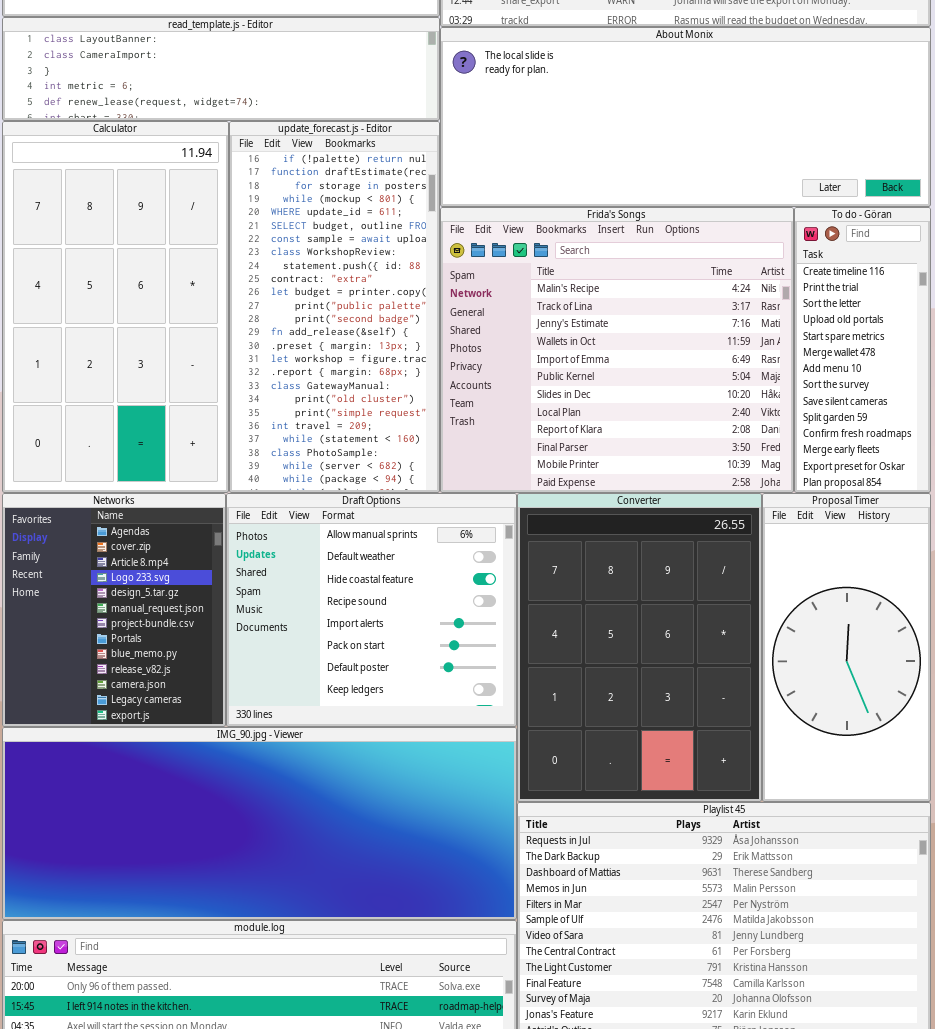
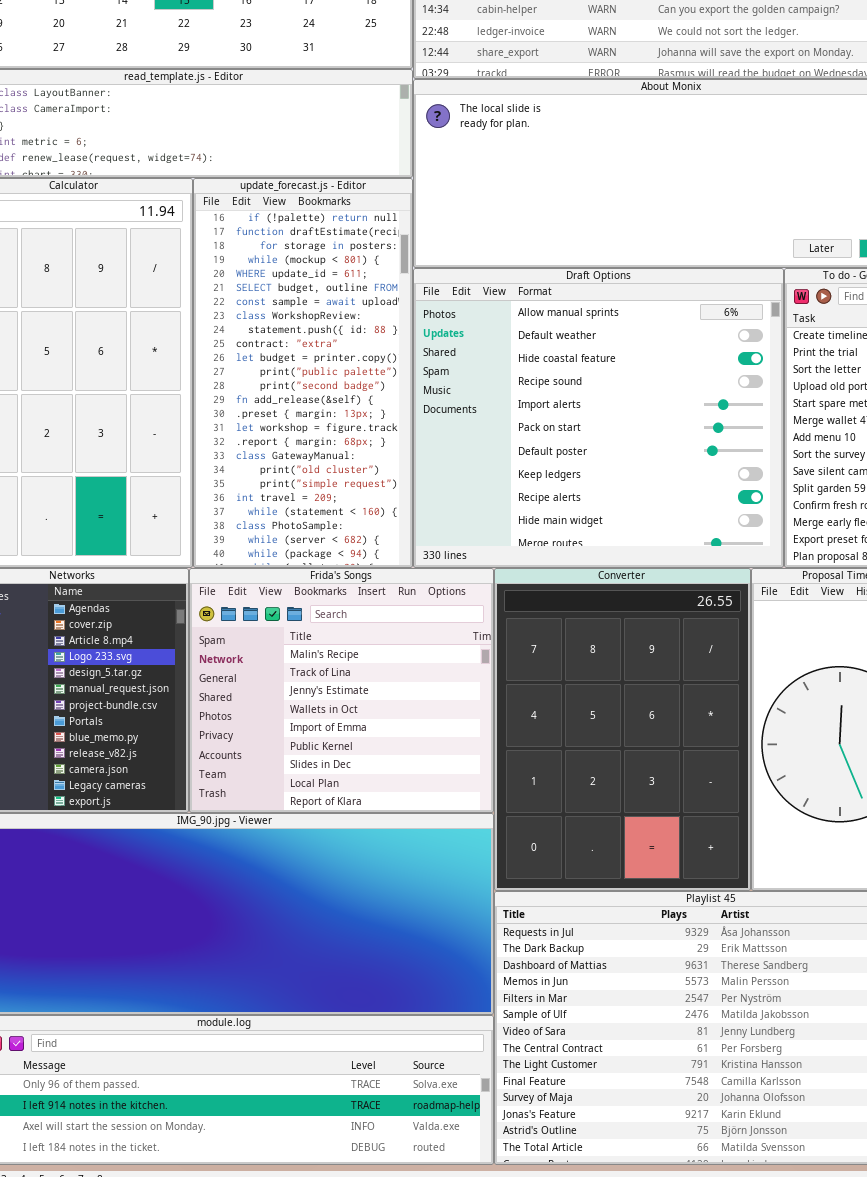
Frida's Songs: [440,207,794,493] -> [189,568,494,813], moved, resized
Draft Options: [226,493,517,727] -> [413,268,784,568], moved, resized

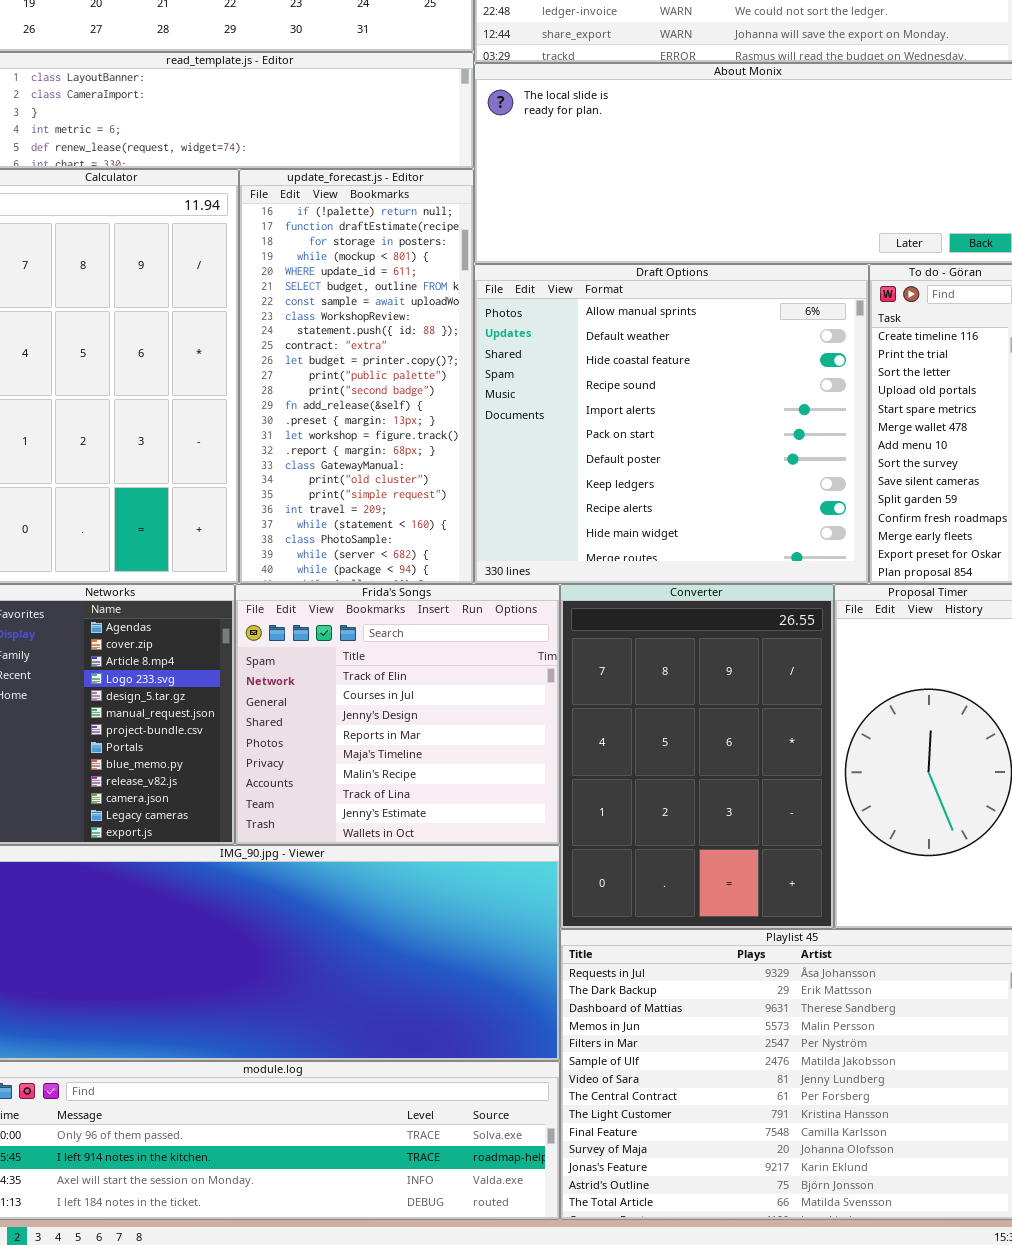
Frida's Songs: [189,568,494,813] -> [235,584,560,845], scrolled up 5 rows

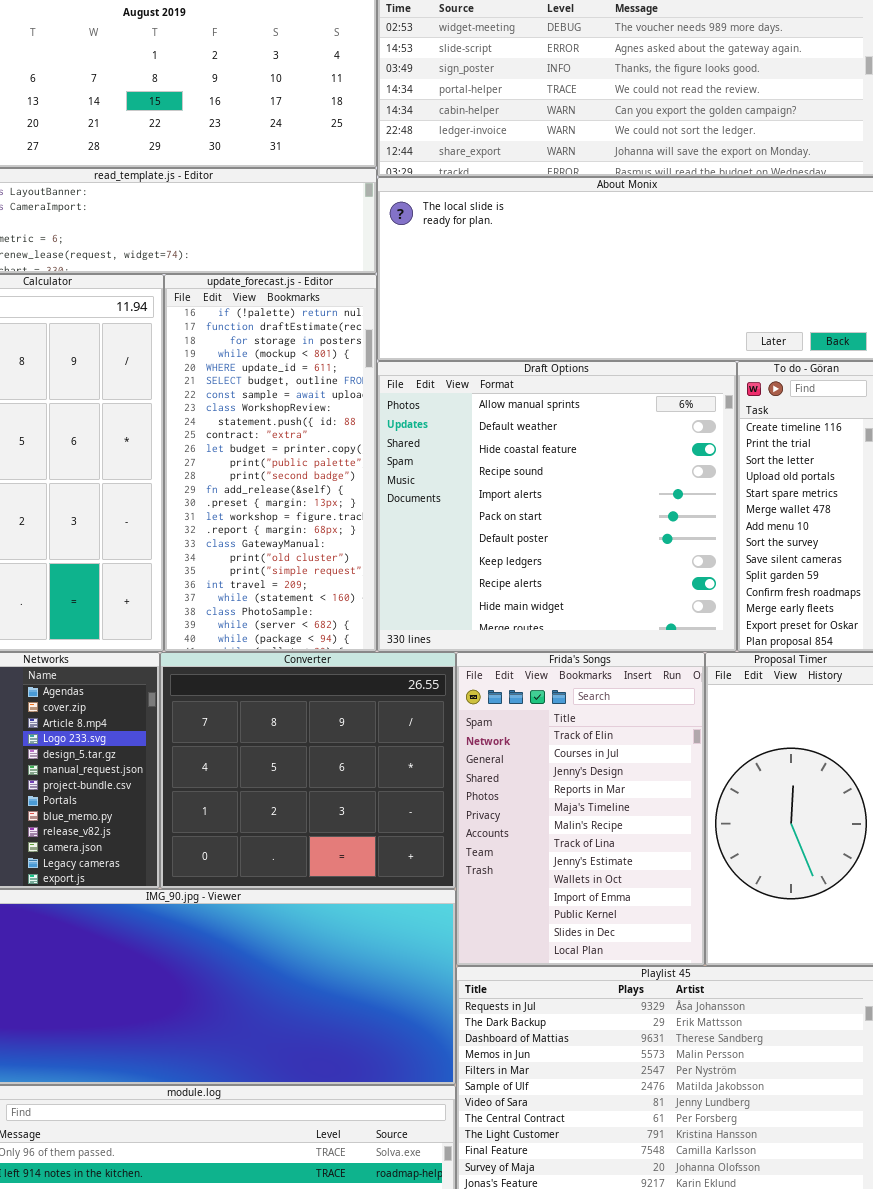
Frida's Songs: [235,584,560,845] -> [456,652,705,966], moved, resized
Converter: [560,584,834,929] -> [160,652,456,889], moved, resized

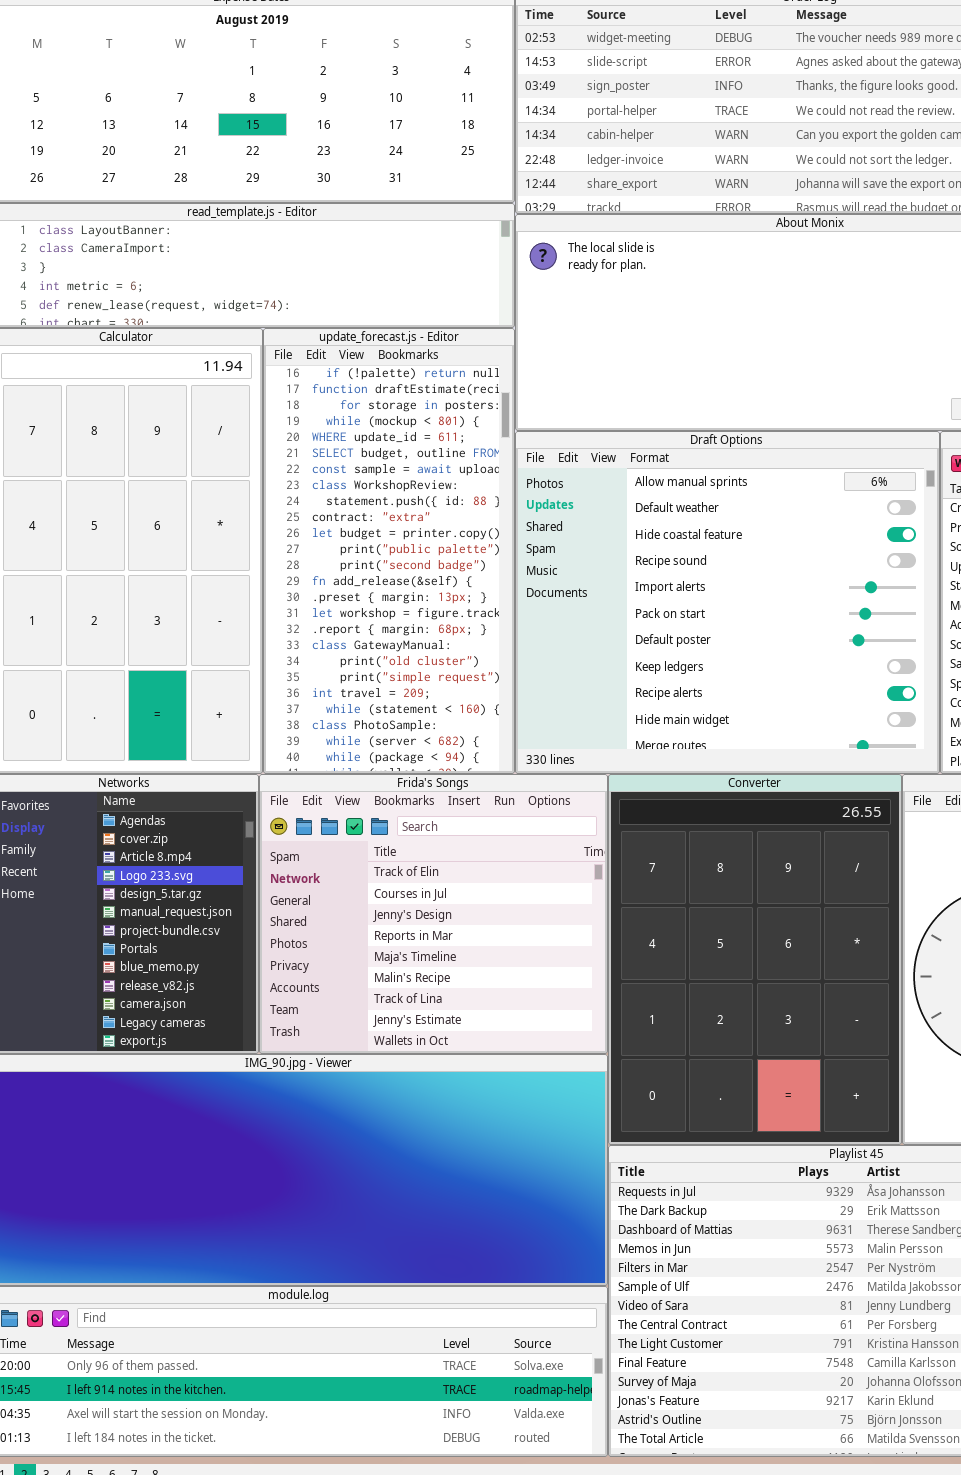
Converter: [160,652,456,889] -> [608,774,902,1145], moved, resized
Frida's Songs: [456,652,705,966] -> [259,774,608,1054], moved, resized

